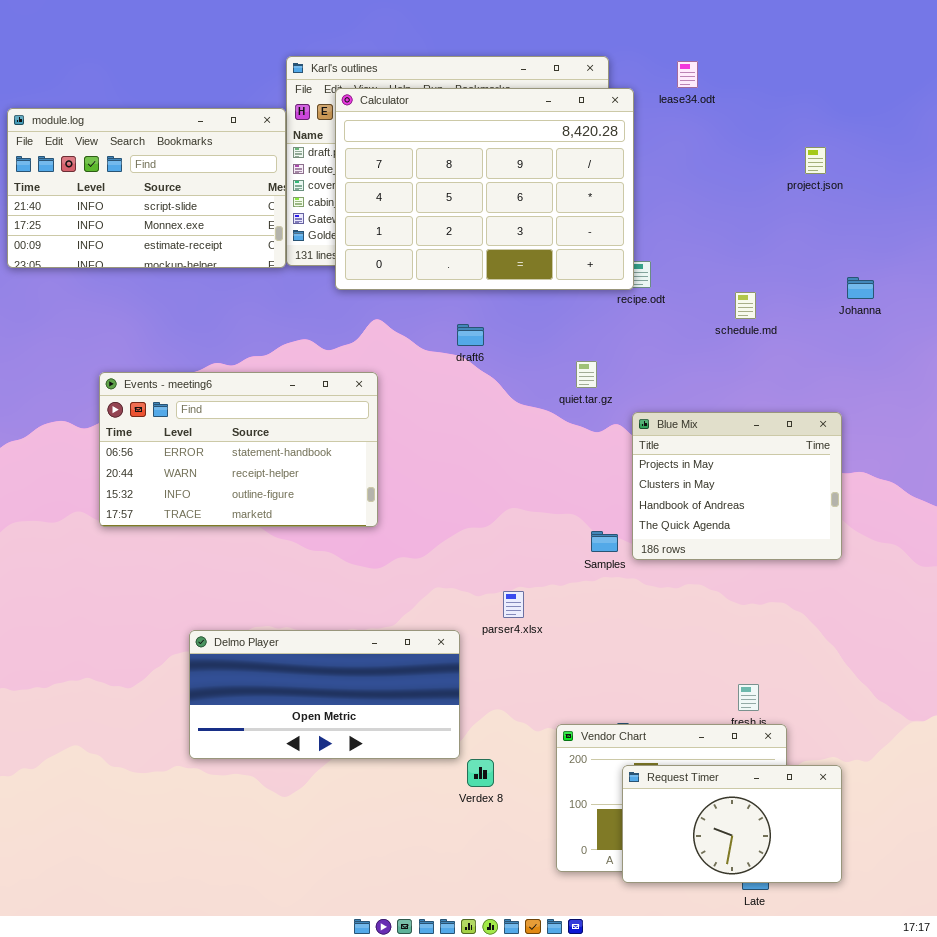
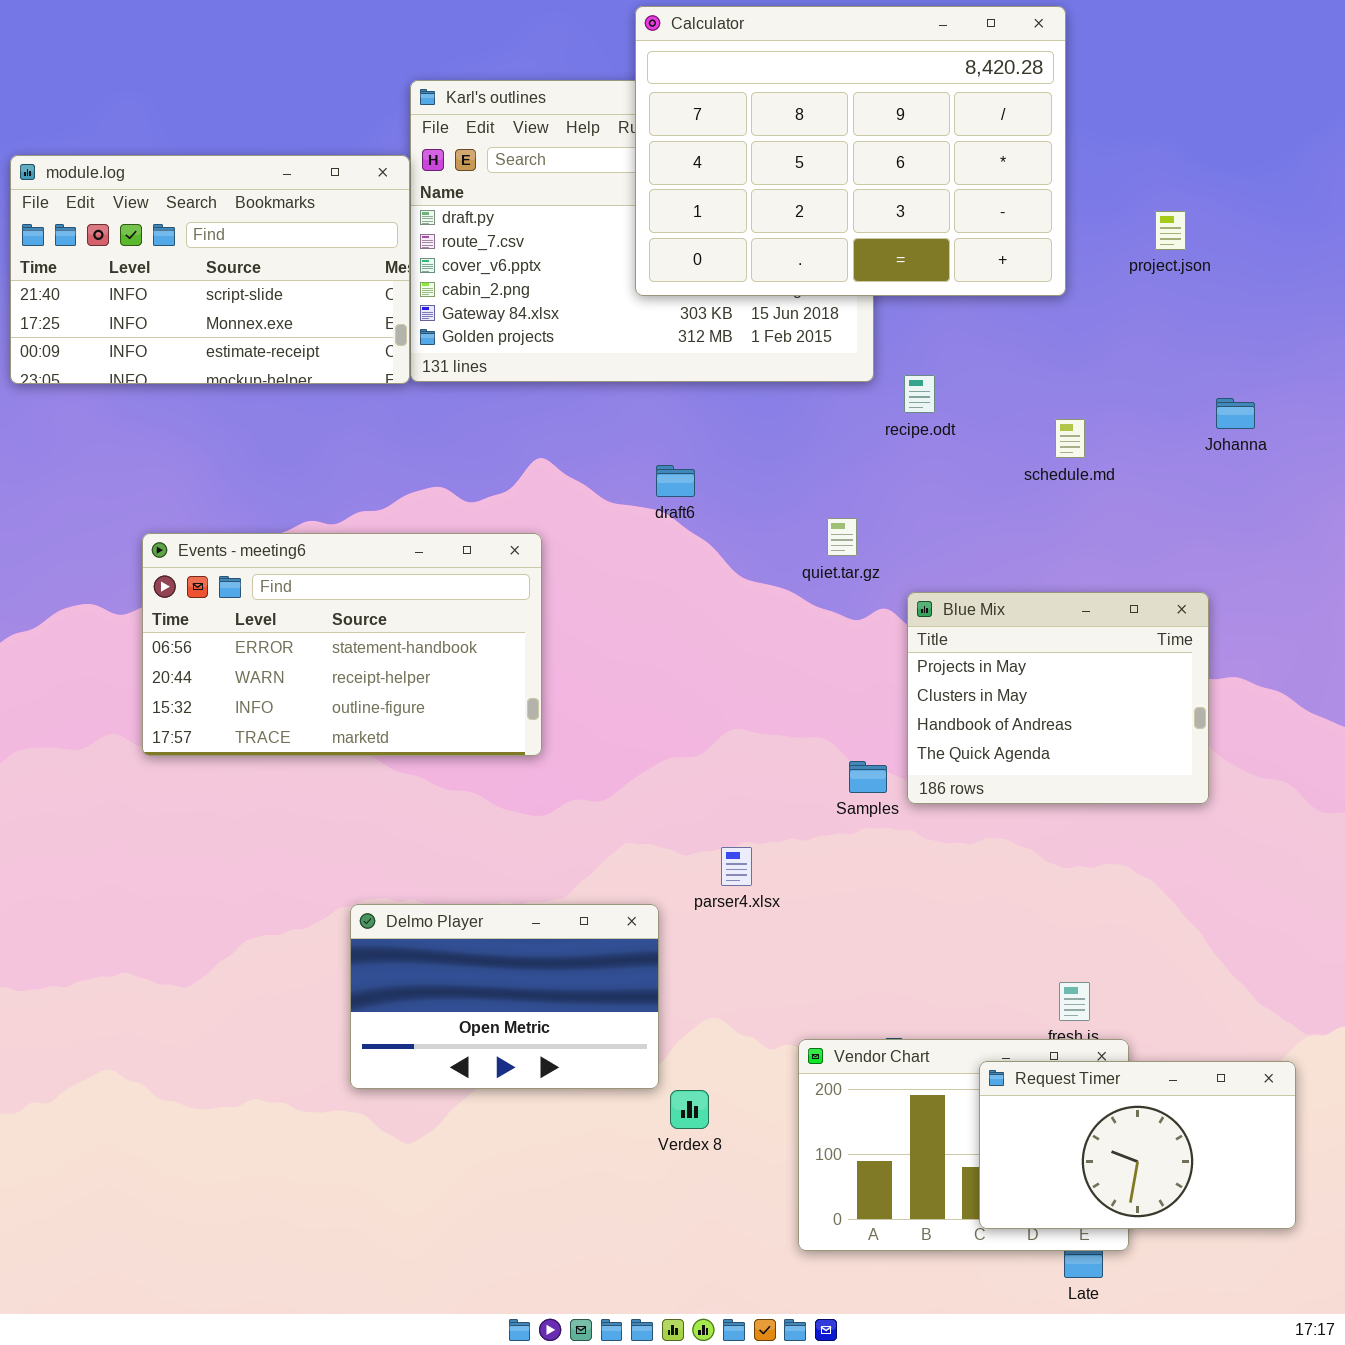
Calculator: [335,88,634,290] -> [635,6,1066,296], moved
Delmo Player: [189,630,460,759] -> [350,904,659,1089], resized
Request Timer: [622,765,842,883] -> [979,1061,1296,1229], moved

